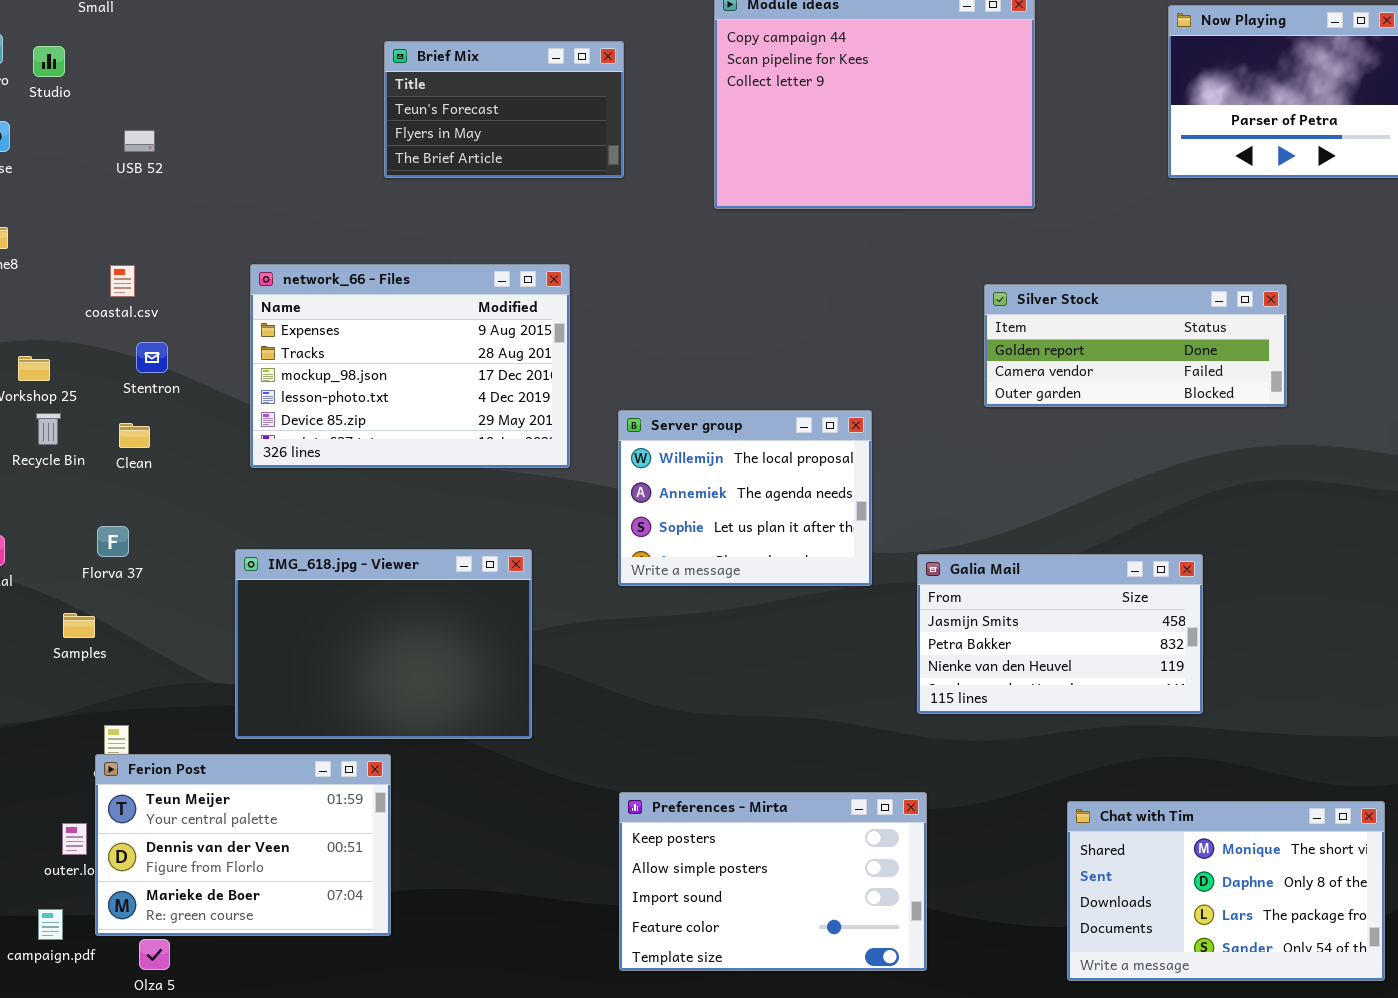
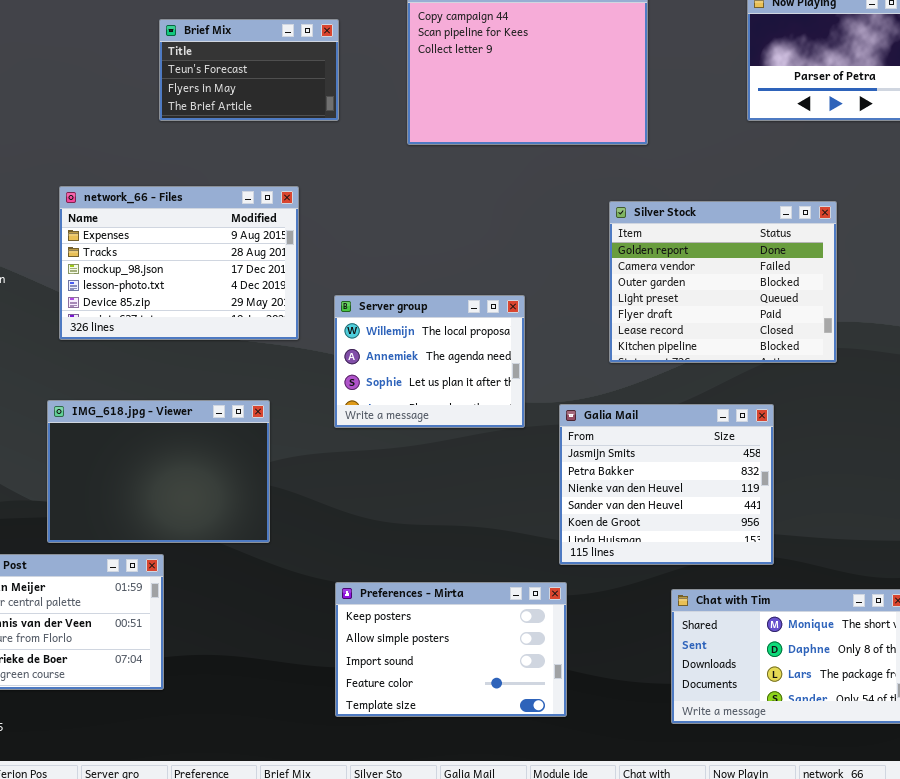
Silver Stock: [984,284,1287,407] -> [609,201,837,363], resized
Galia Mail: [917,554,1203,714] -> [559,404,774,565], resized

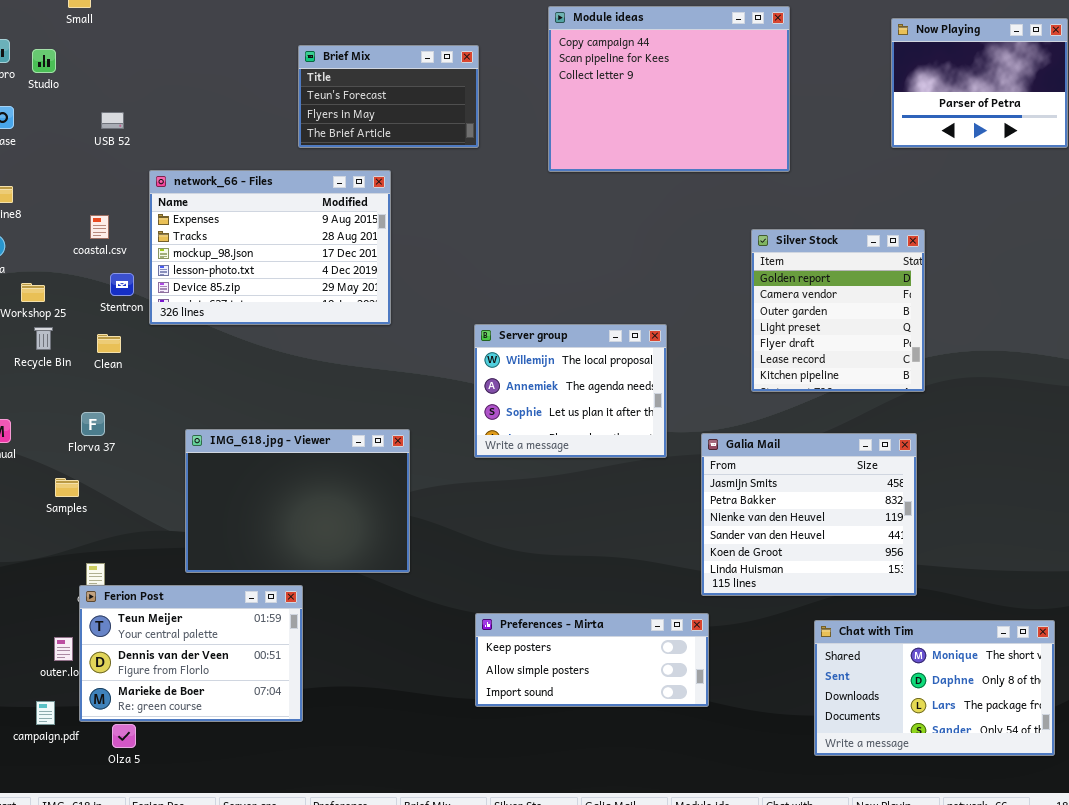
network_66 - Files: [59,186,299,340] -> [149,170,391,325], moved
Silver Stock: [609,201,837,363] -> [751,229,925,392], resized
Preferences - Mirta: [335,582,567,717] -> [475,613,709,707], resized

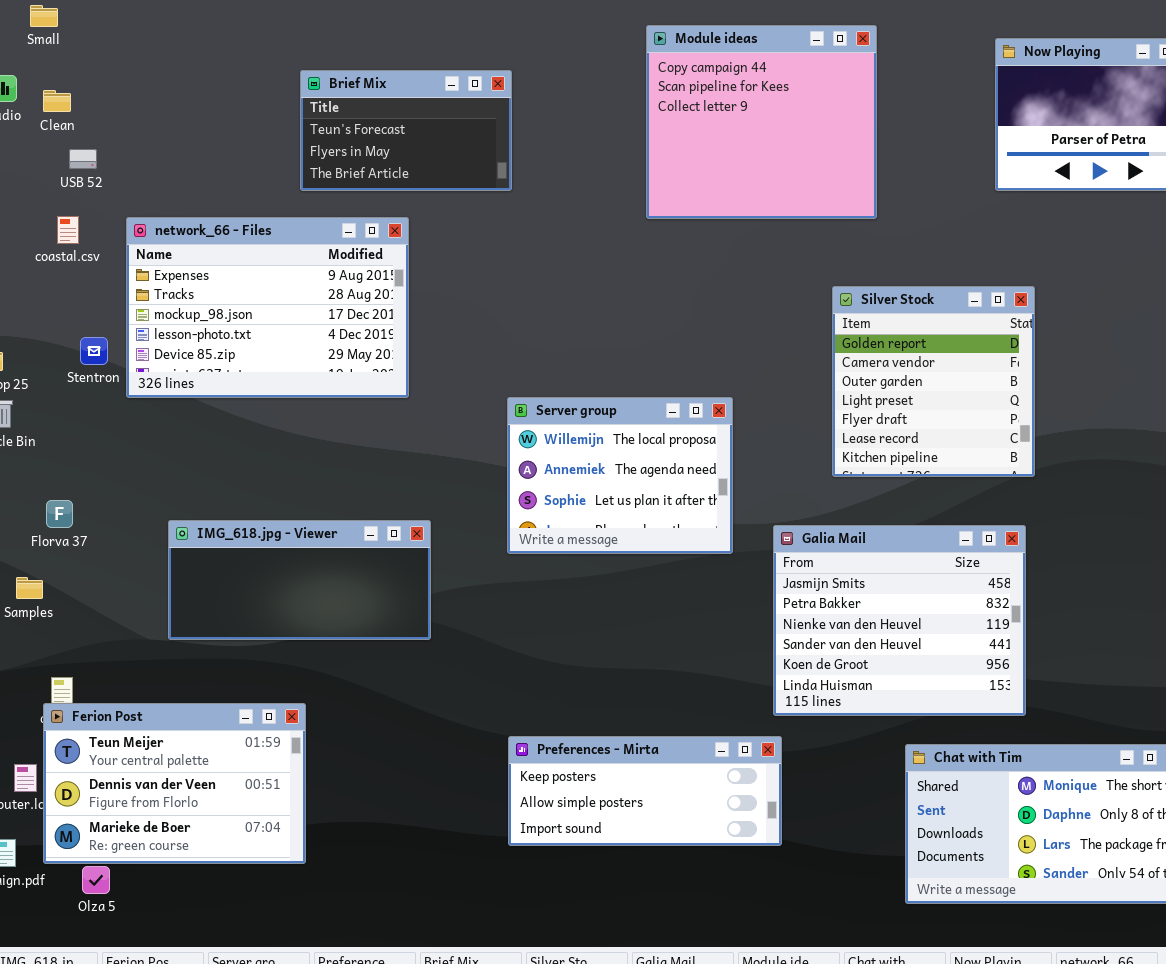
Module ideas: [548,6,790,172] -> [646,25,877,219], resized
coastal.csv: [90,215,109,239] -> [57,216,79,244], moved
Clean: [97,334,121,353] -> [43,90,71,112], moved
IMG_618.jpg - Viewer: [185,429,410,573] -> [168,520,431,640], resized

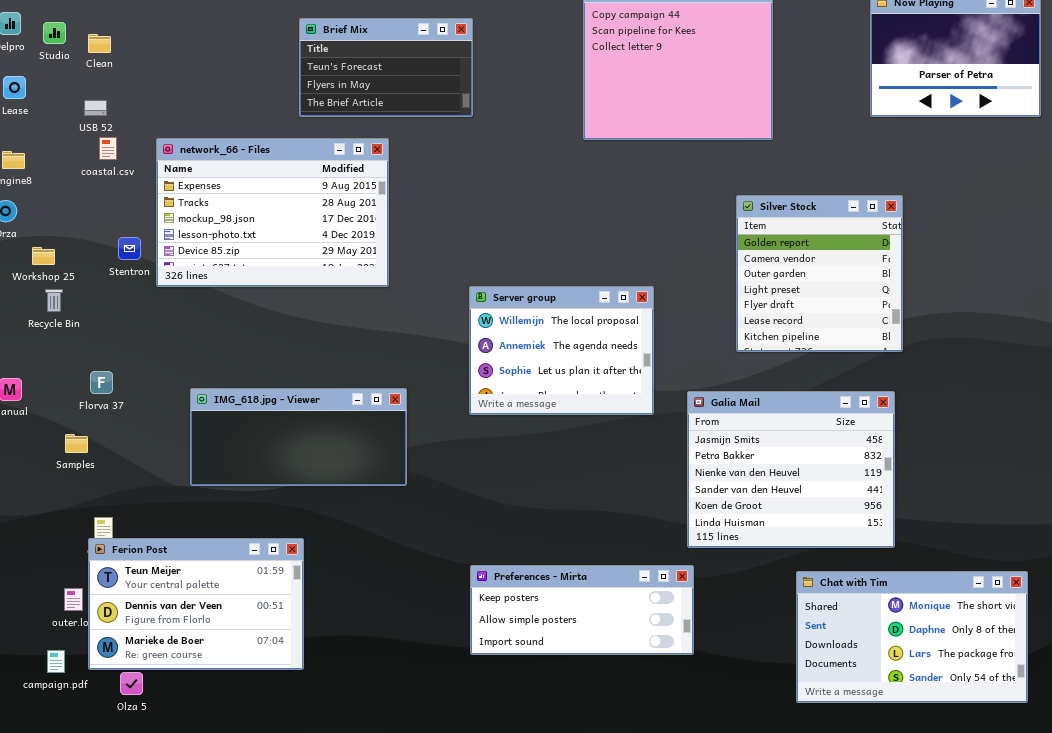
USB 52: [69,149,97,169] -> [84,100,107,116], moved

